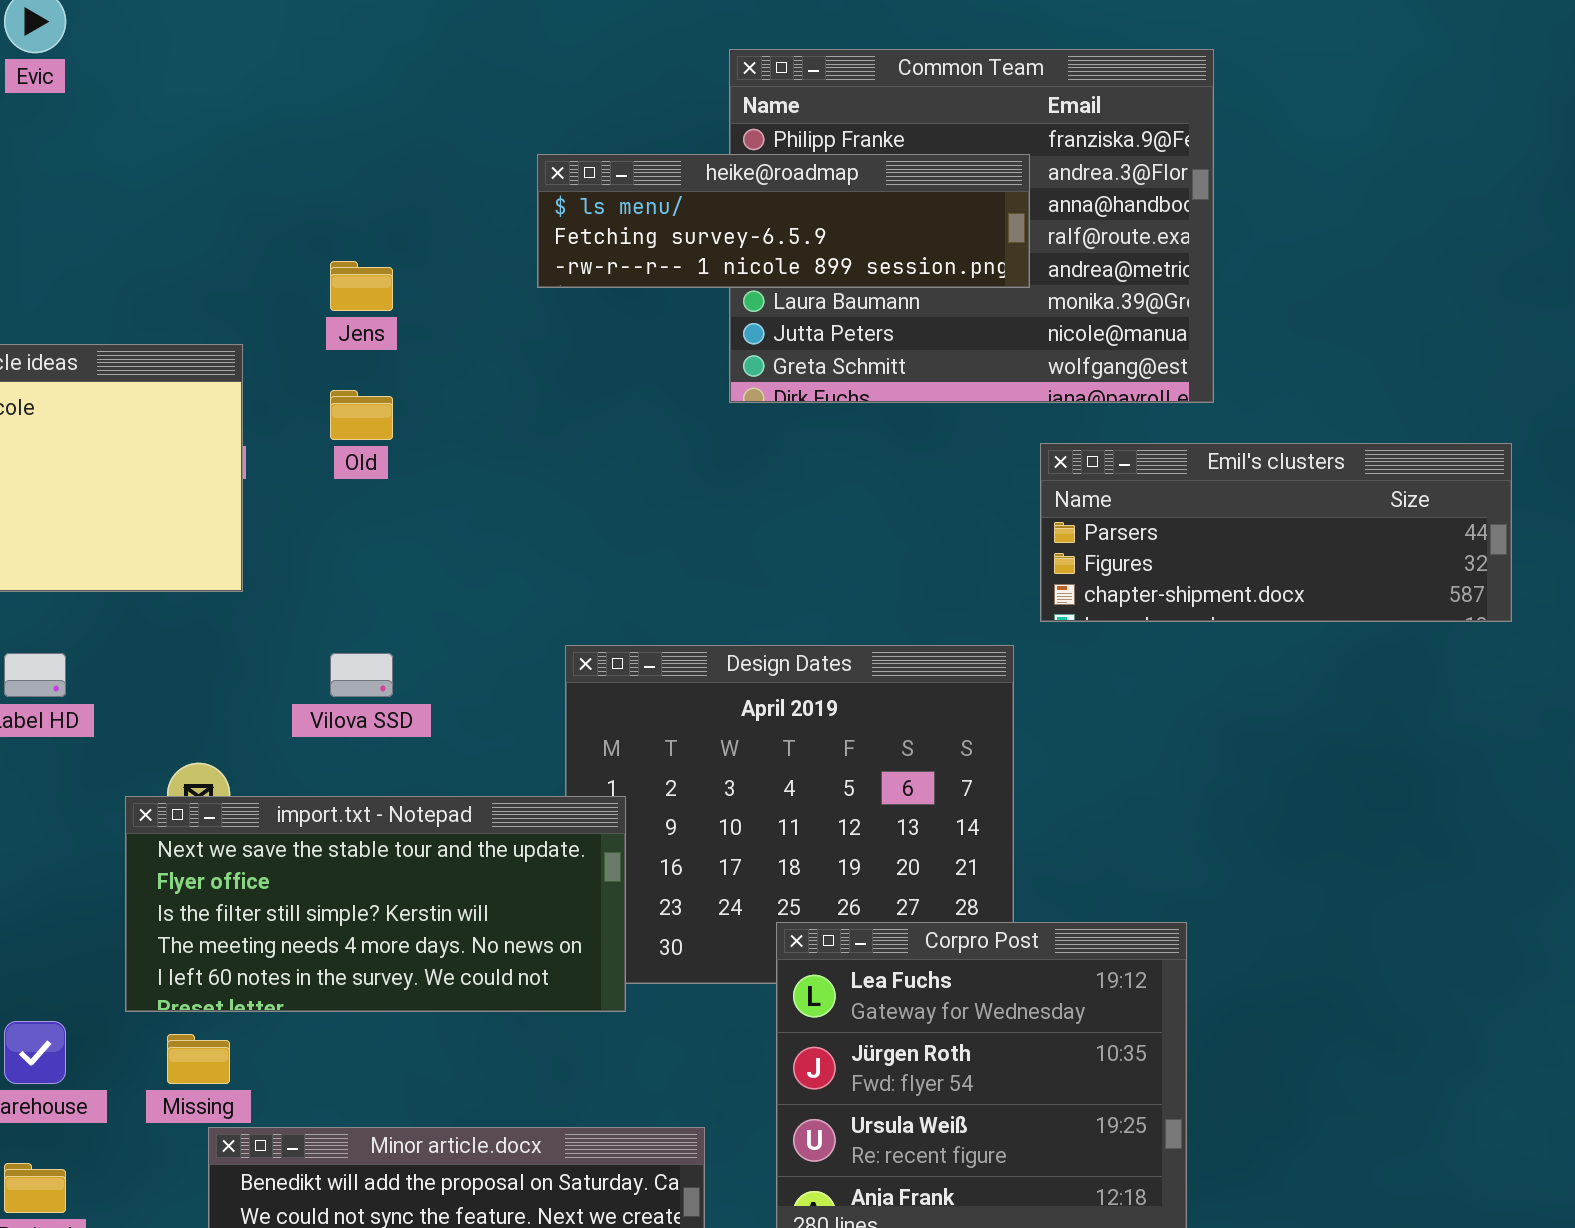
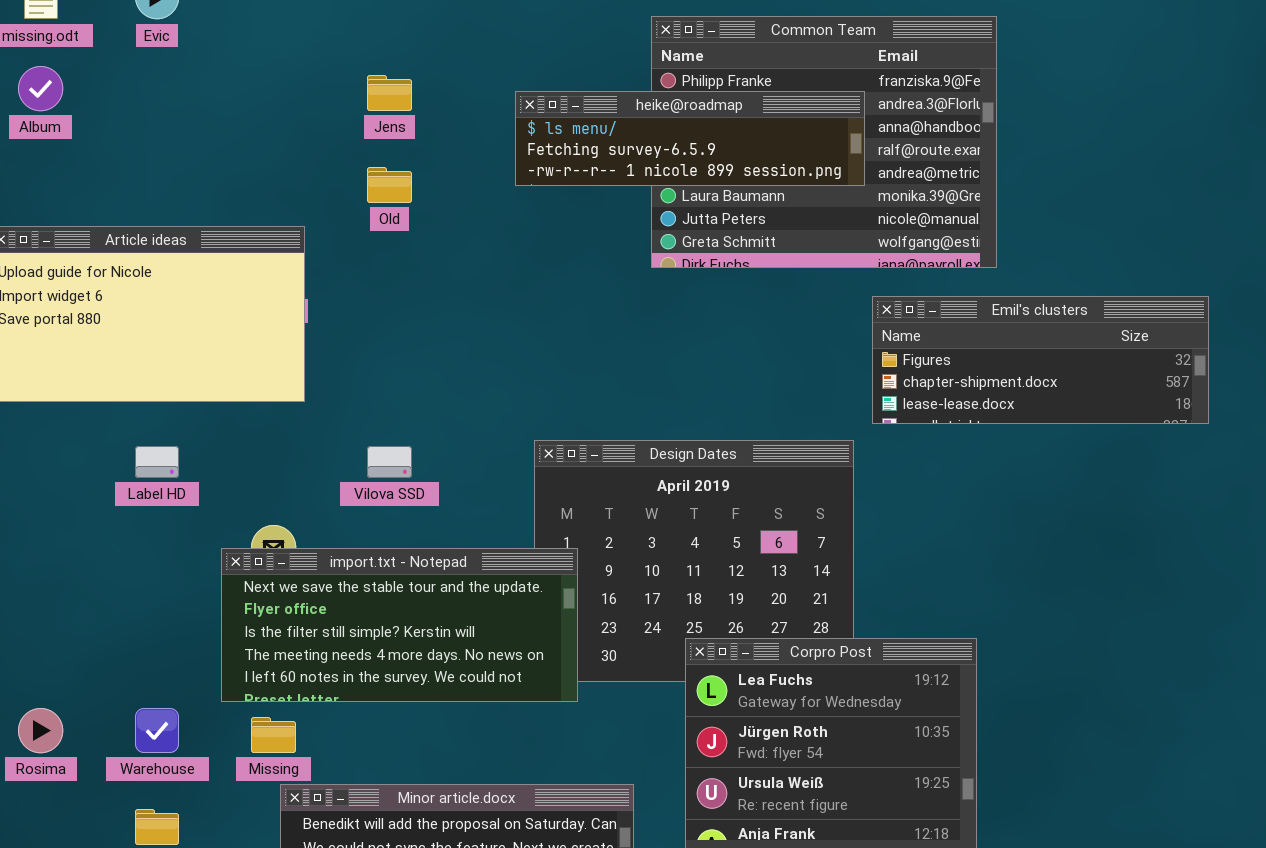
Jens: [330,261,393,311] -> [367,75,412,111], moved
Old: [330,390,393,440] -> [367,167,412,203], moved
Emil's clusters: [1040,443,1512,622] -> [872,296,1209,424], scrolled down 1 row

